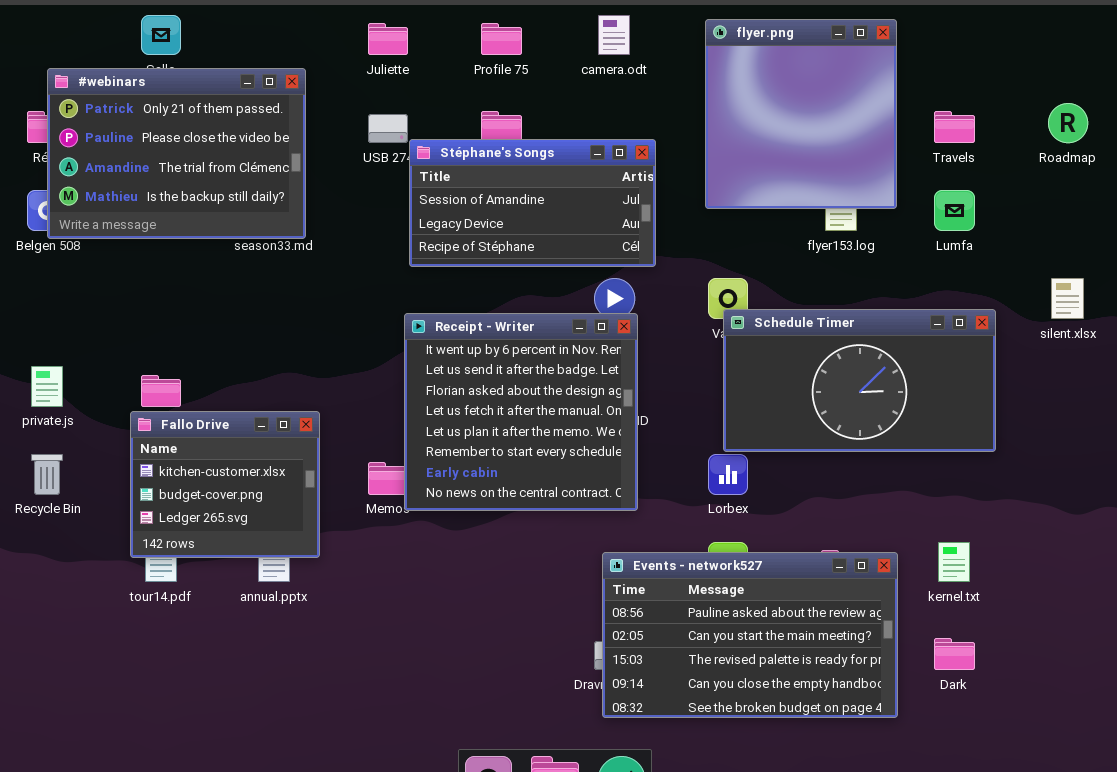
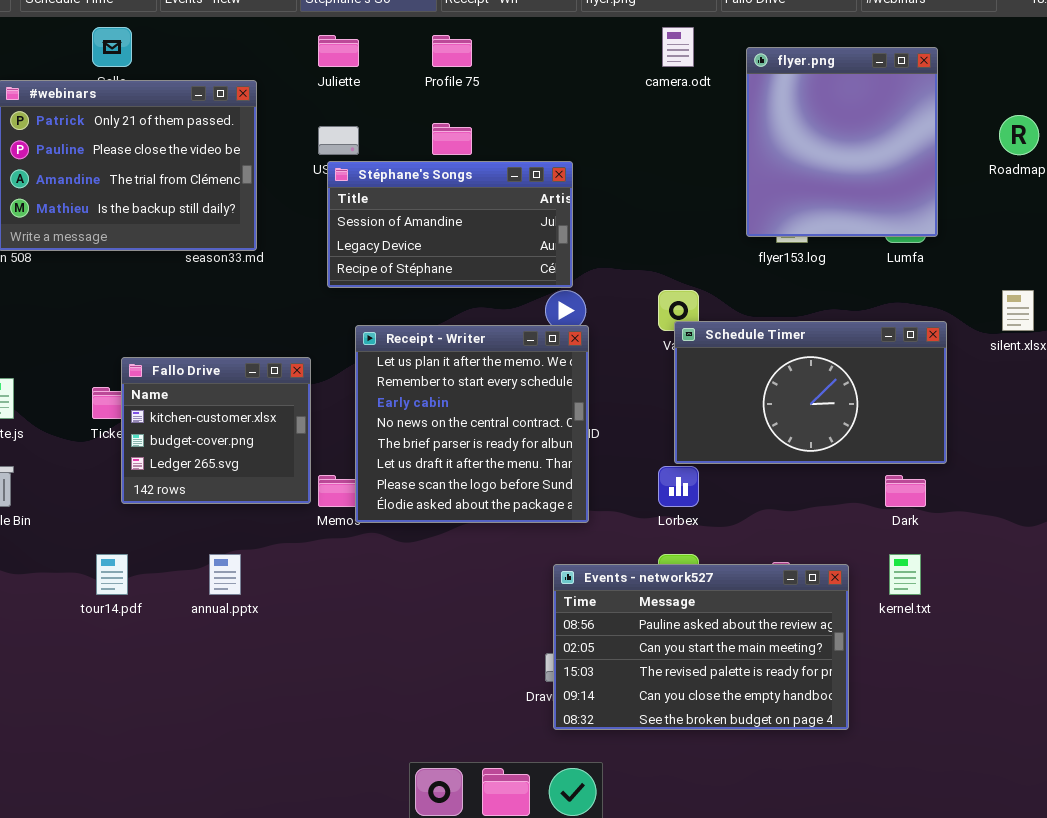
camera.odt: [598,15,630,55] -> [662,27,694,67], moved
flyer.png: [705,19,897,209] -> [746,47,938,237], moved
Stéphane's Songs: [409,139,656,267] -> [327,161,573,288], moved
Receipt - Writer: [404,313,638,511] -> [355,325,589,523], scrolled down 4 rows
Fallo Drive: [130,411,320,558] -> [121,357,311,504], moved
Dark: [934,638,975,670] -> [885,475,926,507], moved

